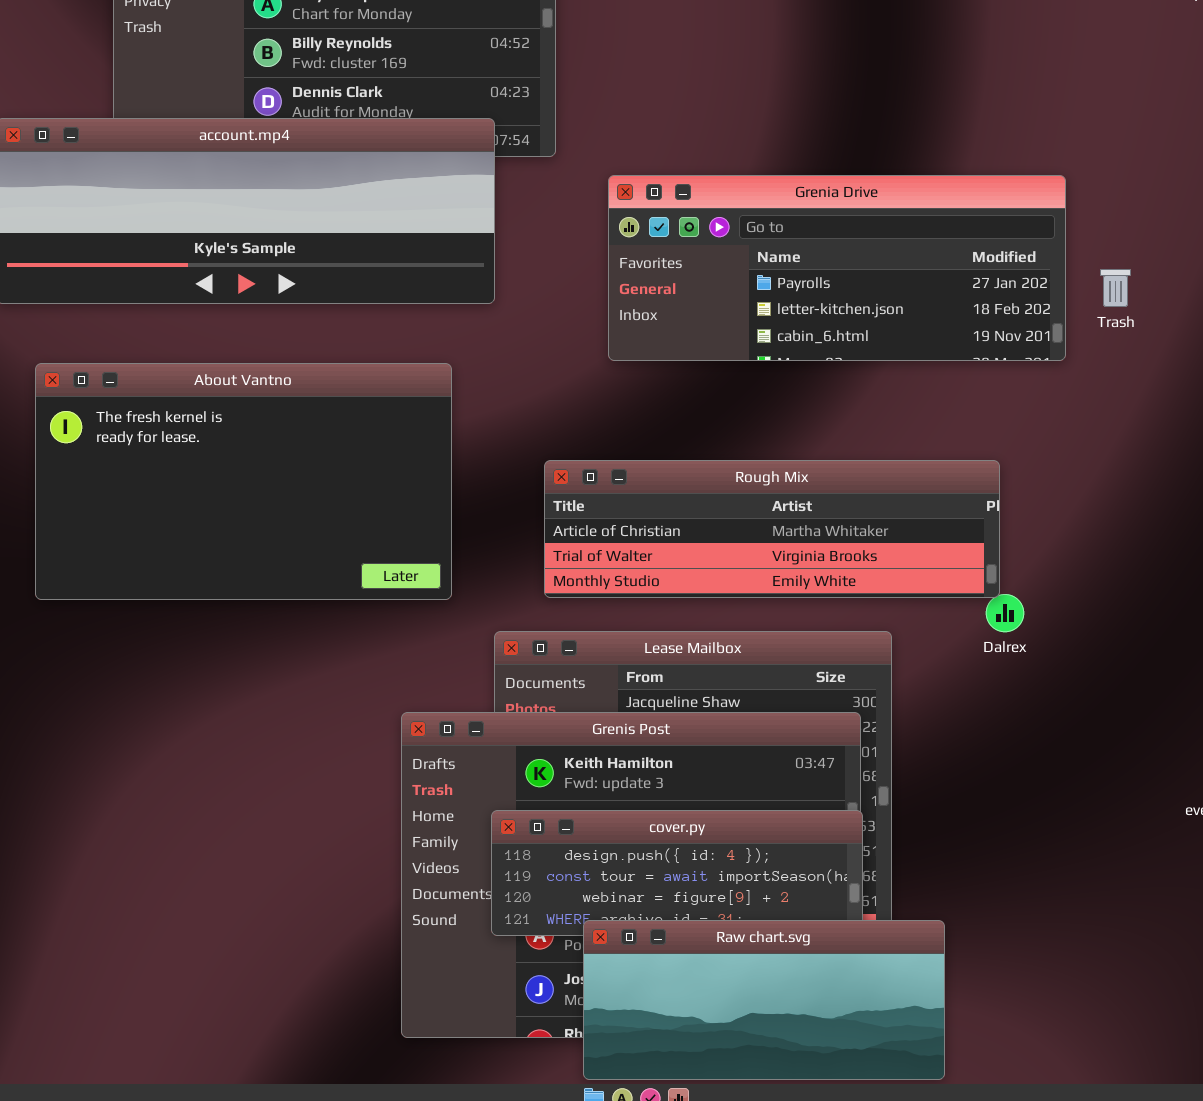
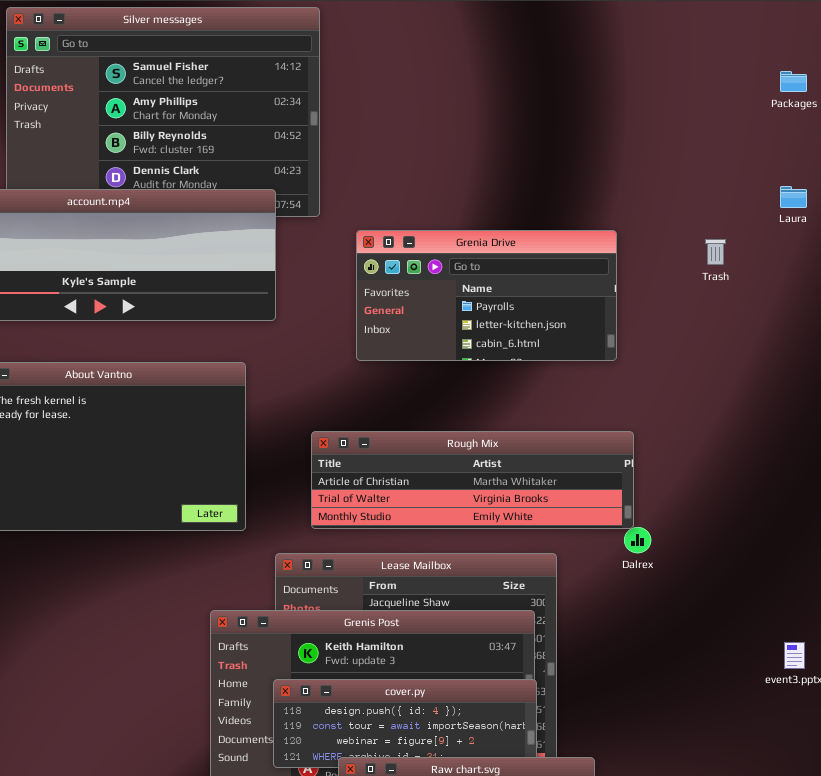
Grenia Drive: [608,175,1066,361] -> [356,230,617,361], resized
Trash: [1100,269,1131,307] -> [705,239,726,265], moved

